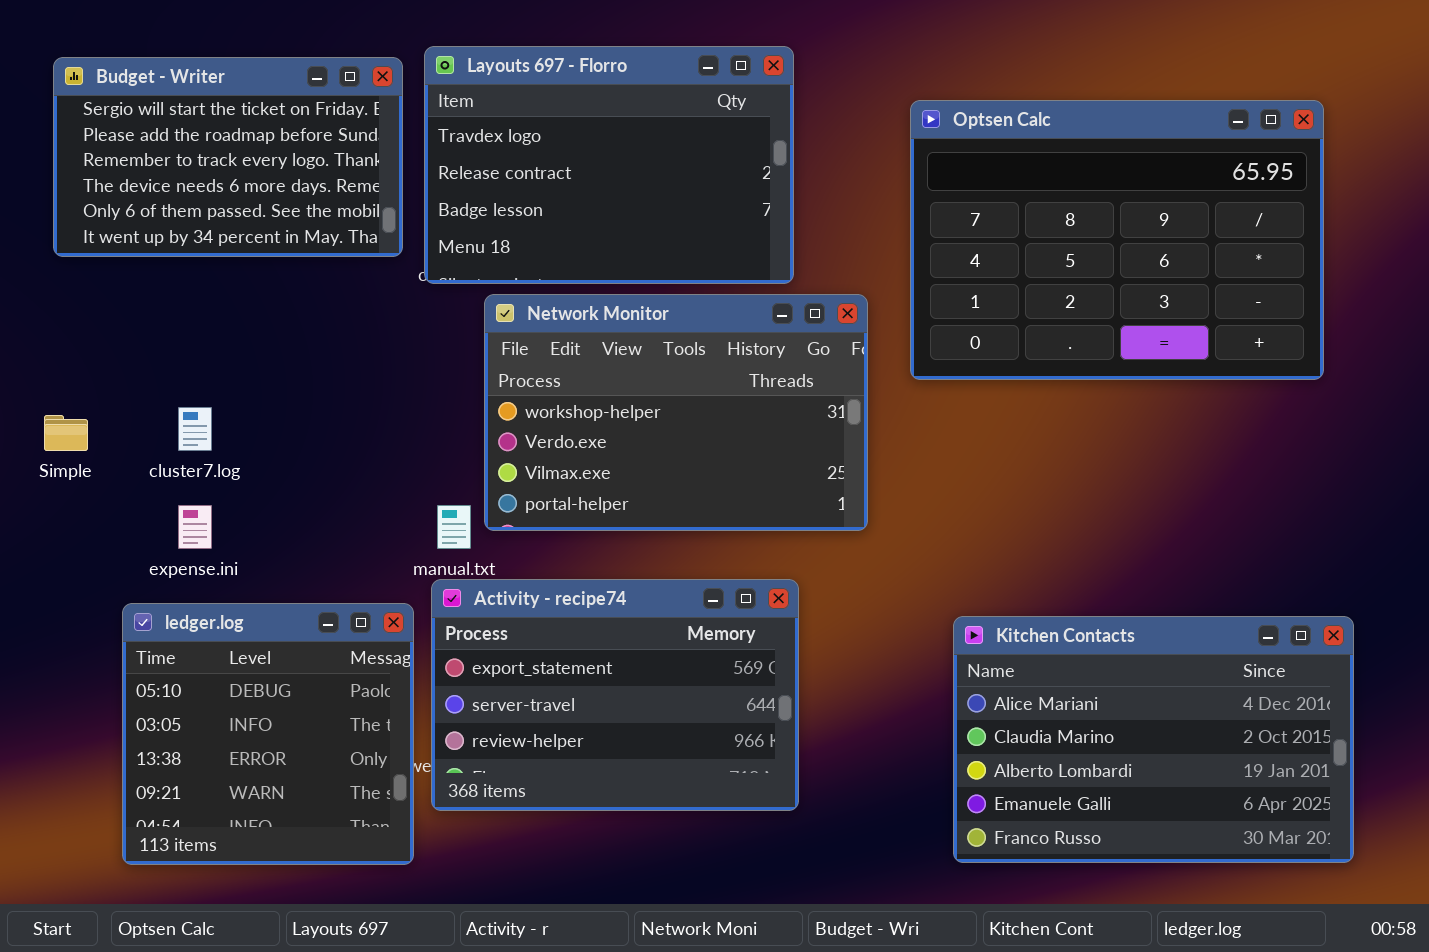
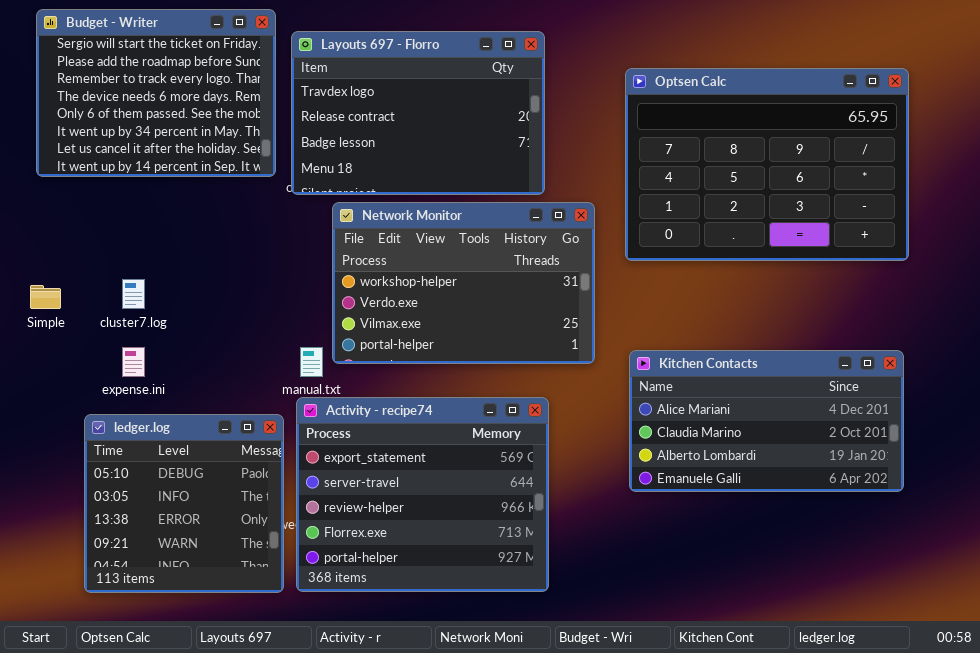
Budget - Writer: [53,57,403,257] -> [36,9,276,177], resized
Activity - recipe74: [431,579,799,811] -> [296,397,549,592], resized
Kitchen Contacts: [953,616,1354,863] -> [629,350,904,492], moved, resized

